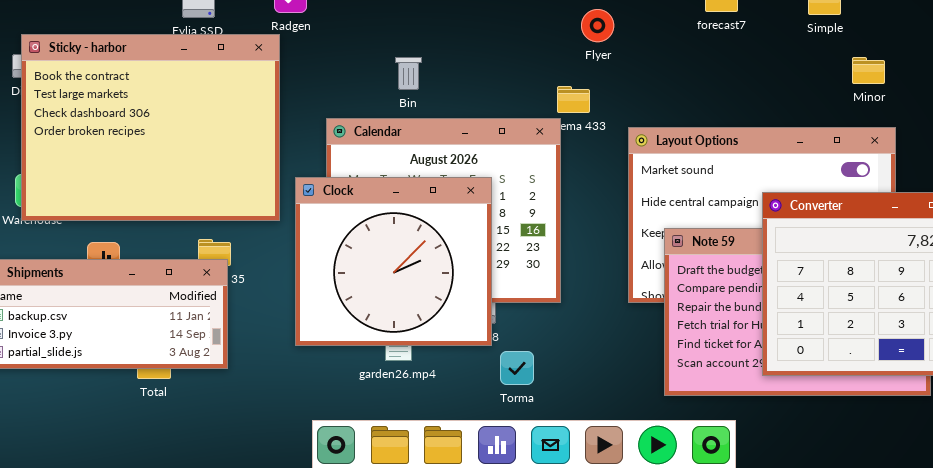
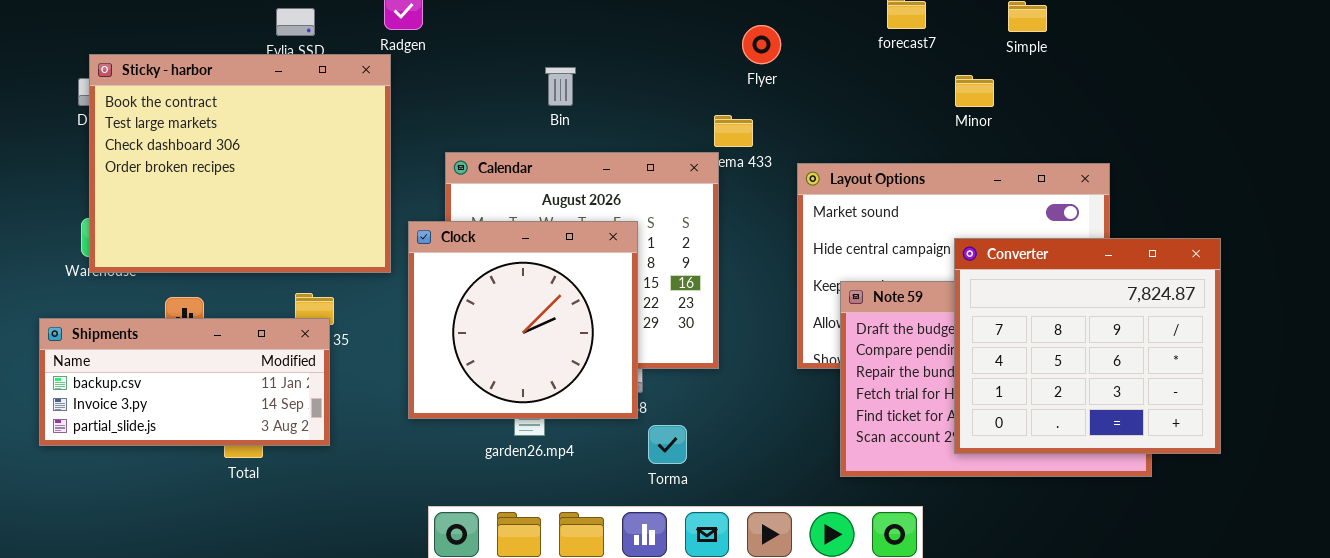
Bin: [395,57,422,90] -> [545,67,576,106], moved
Minor: [852,57,885,84] -> [955,75,994,107], moved

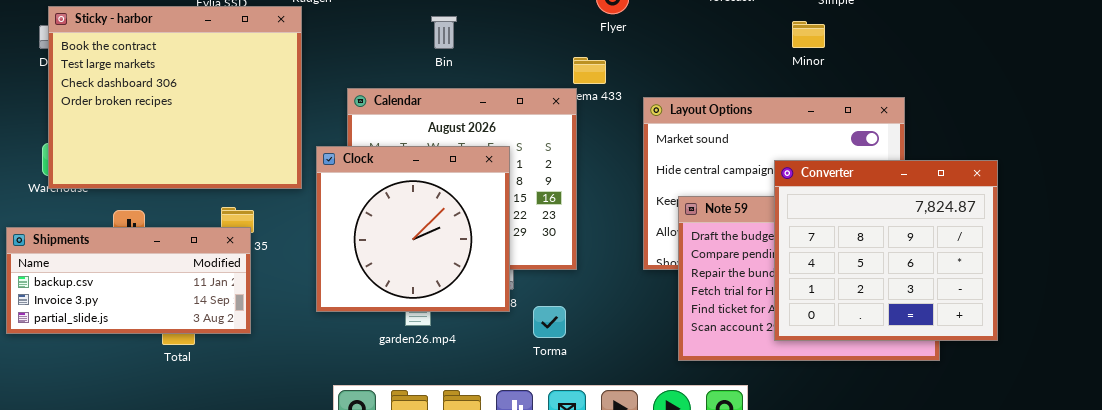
Minor: [955,75,994,107] -> [792,21,825,48], moved
Torma: [648,425,687,464] -> [533,306,566,338], moved

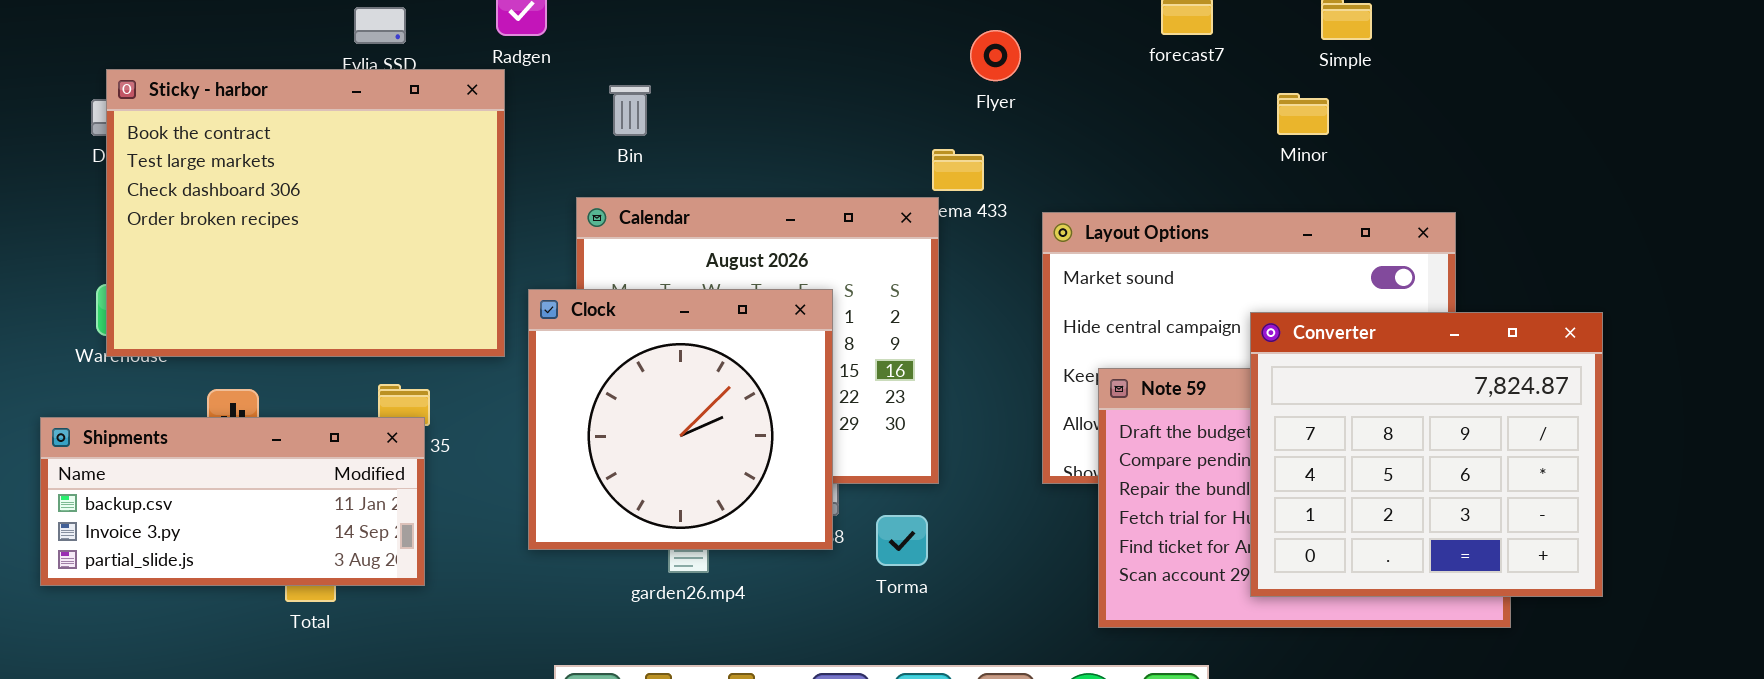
Bin: [431,16,457,49] -> [609,85,651,136], moved
Torma: [533,306,566,338] -> [876,515,928,566], moved

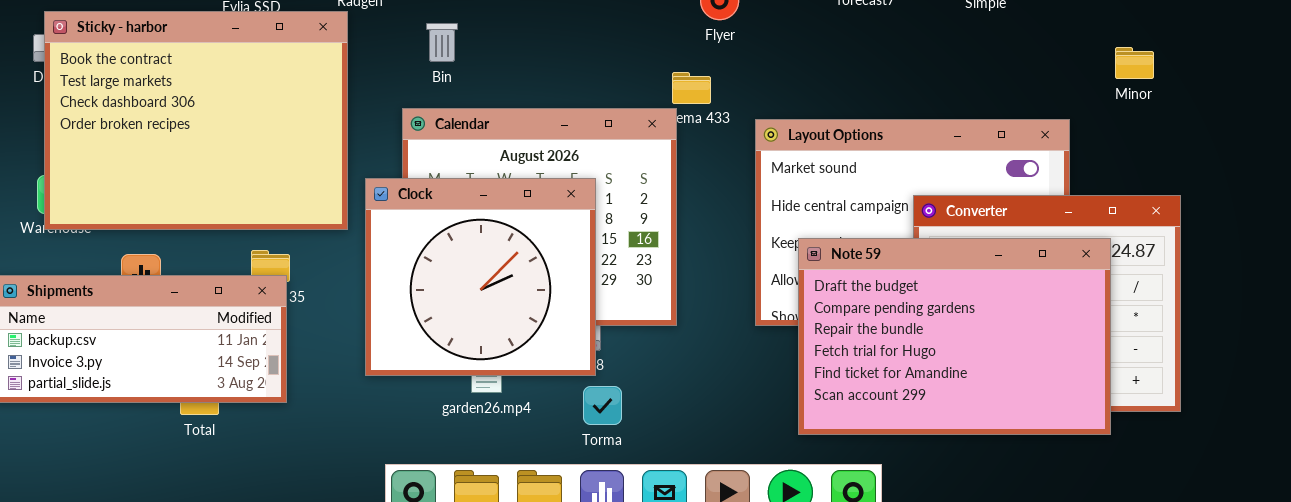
Minor: [1277,93,1329,135] -> [1115,47,1154,79], moved
Note 59: [1098,368,1511,628] -> [798,238,1111,435], raised
Torma: [876,515,928,566] -> [583,386,622,425], moved

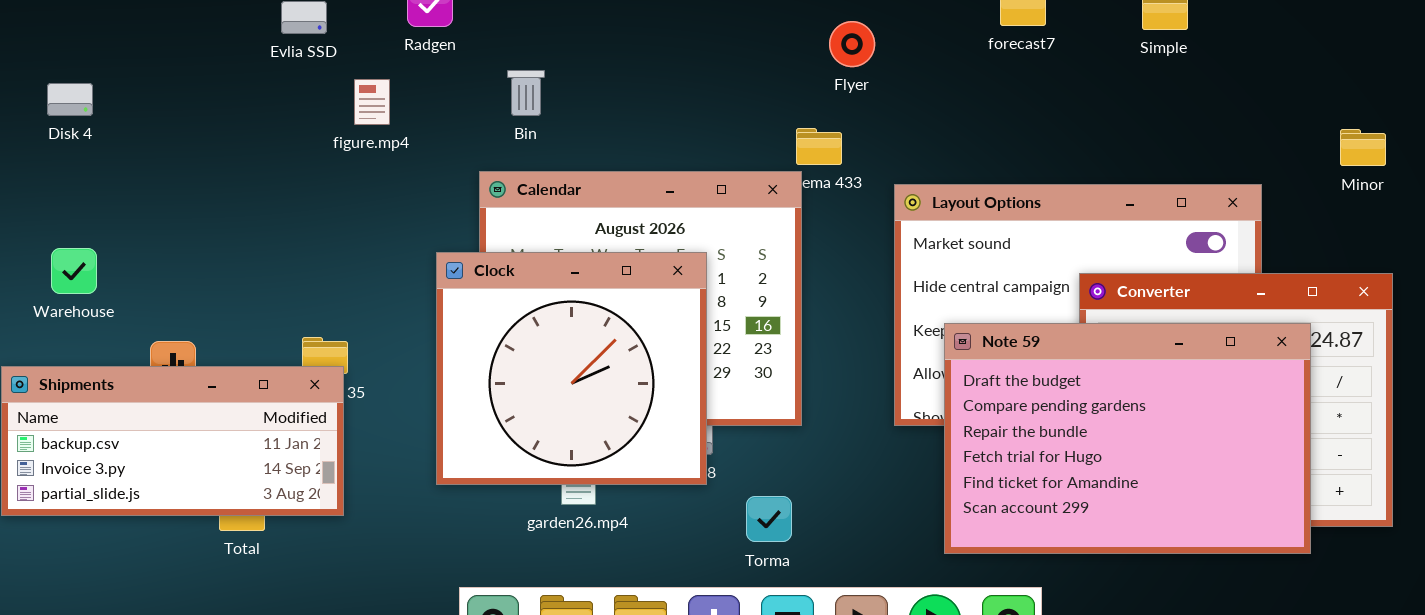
Sticky - harbor: [44,11,348,230] -> none, closed
Minor: [1115,47,1154,79] -> [1340,129,1386,166], moved
Torma: [583,386,622,425] -> [746,496,792,542], moved

